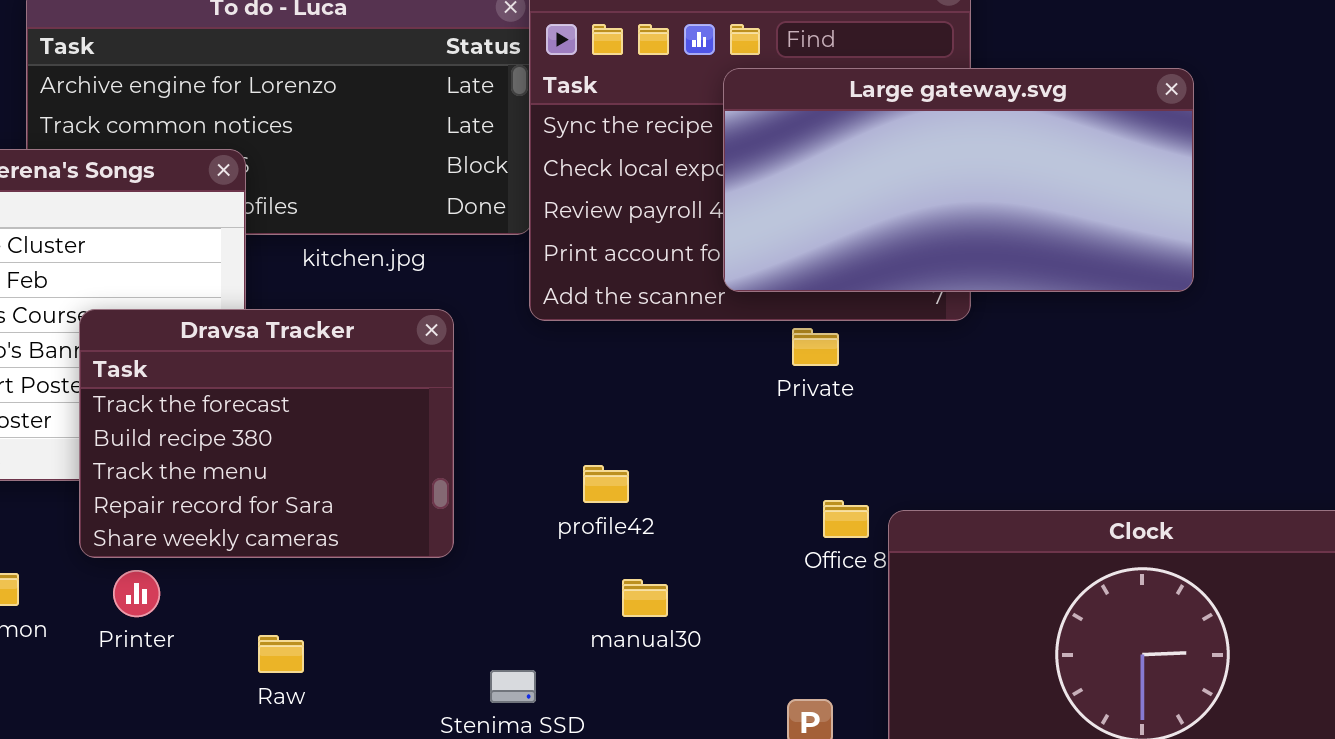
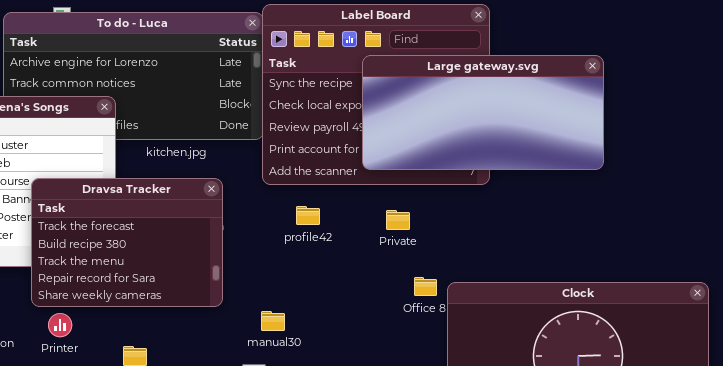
Private: [792,328,839,366] -> [386,210,410,230], moved
profile42: [583,465,629,503] -> [296,206,320,225], moved
manual30: [622,579,668,617] -> [261,311,285,331], moved

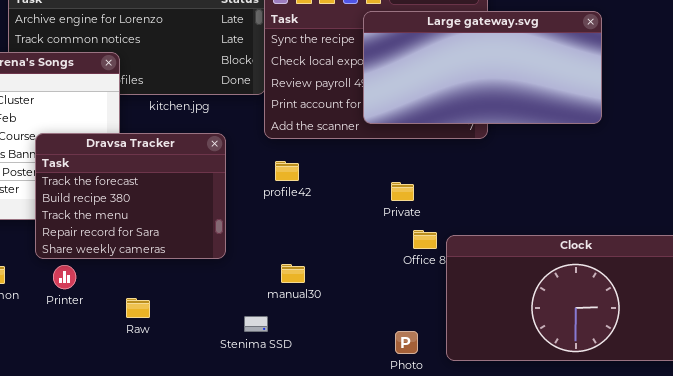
profile42: [296,206,320,225] -> [275,161,299,181], moved
Private: [386,210,410,230] -> [391,182,414,201], moved
manual30: [261,311,285,331] -> [281,264,305,283], moved

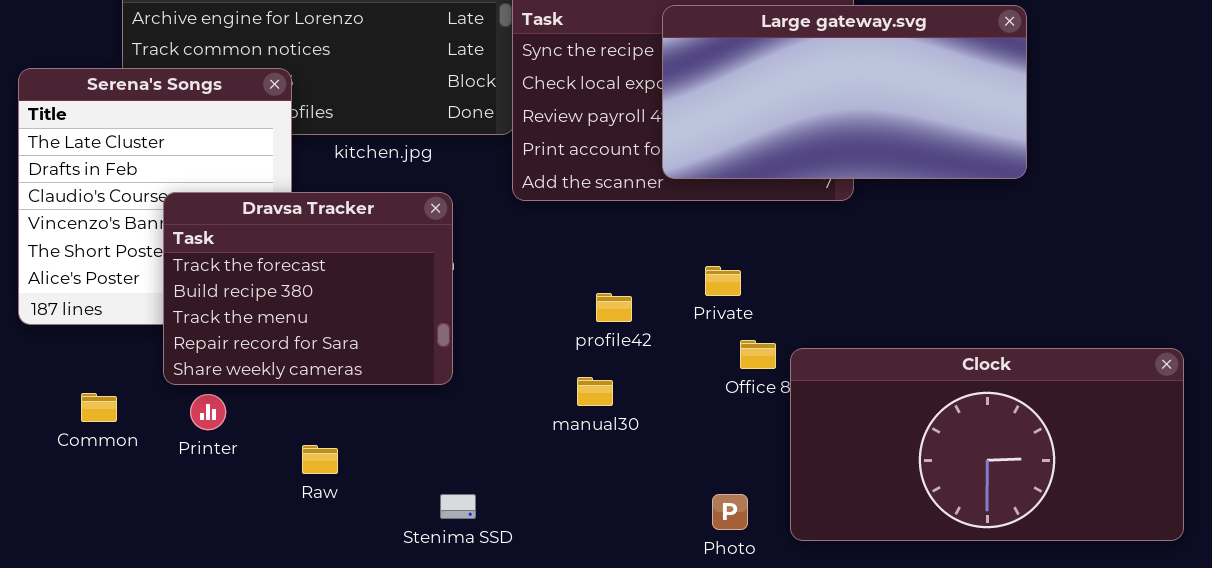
profile42: [275,161,299,181] -> [596,293,632,322], moved
manual30: [281,264,305,283] -> [577,377,613,406], moved
Stenima SSD: [244,316,268,332] -> [440,494,476,519], moved

